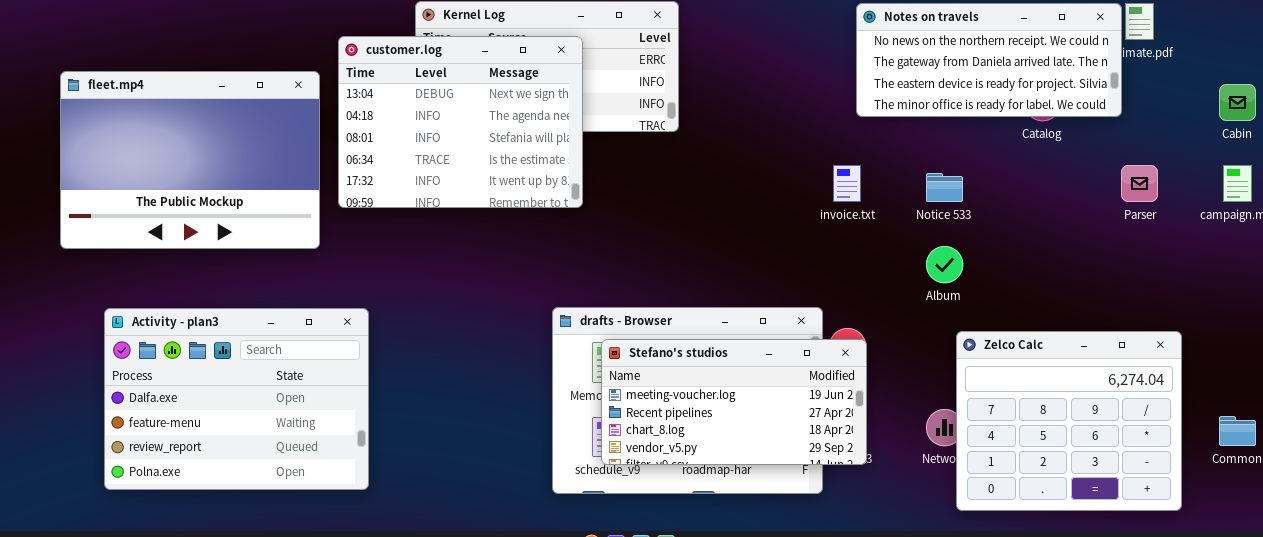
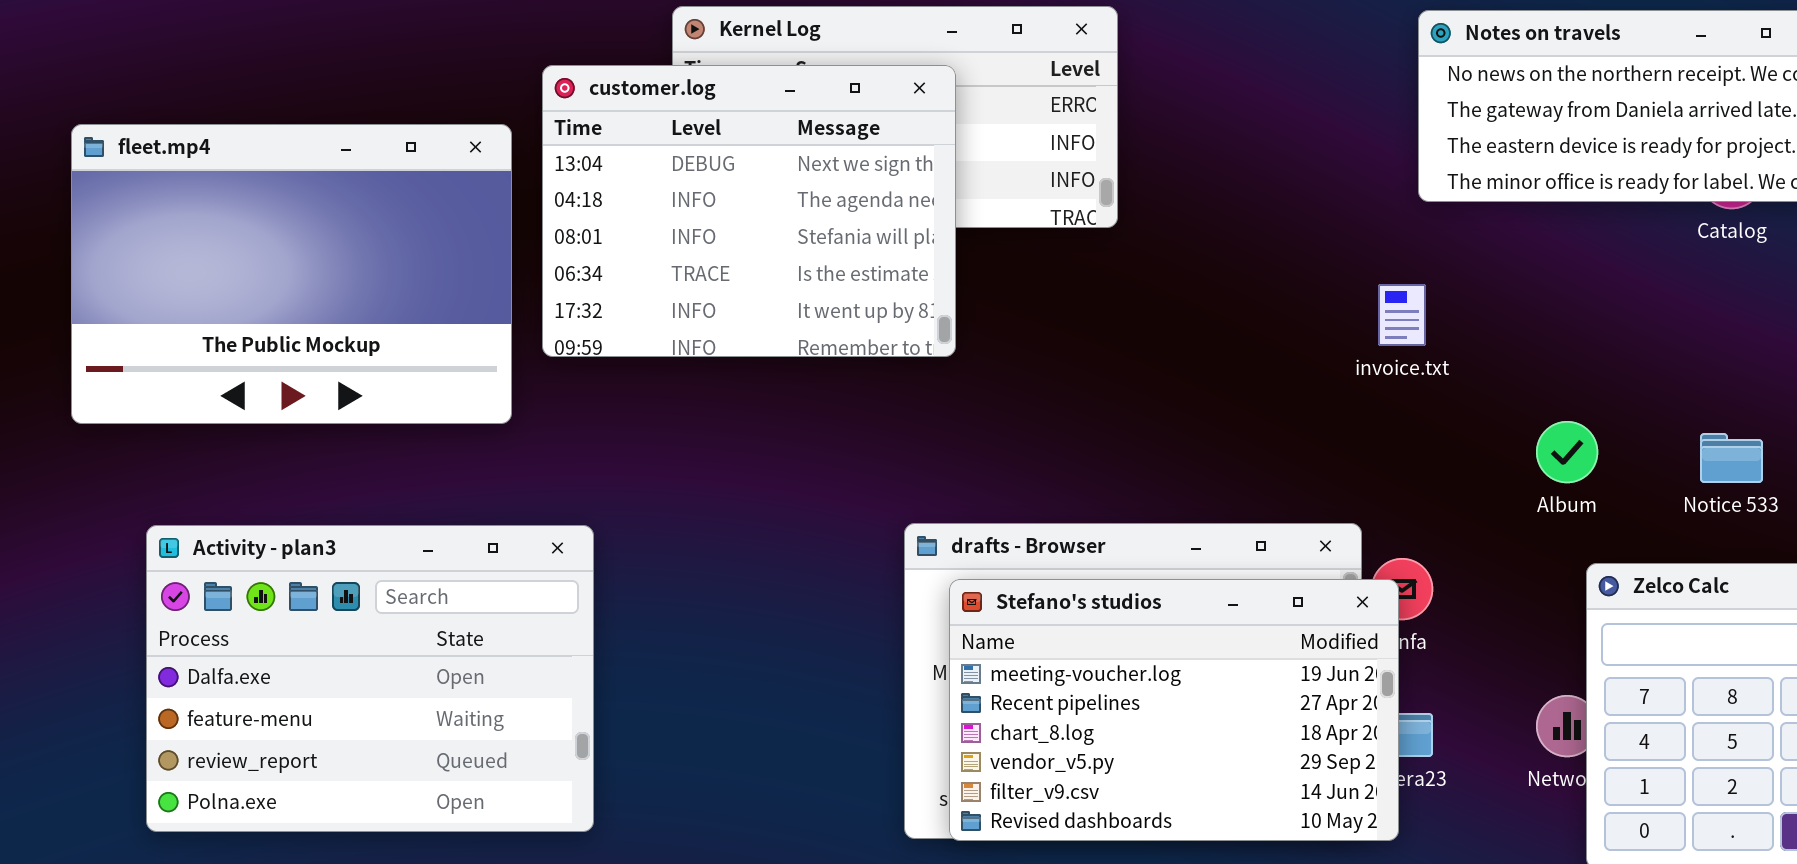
Notice 533: [926,173,963,202] -> [1700,433,1763,483], moved
Stefano's studios: [601,339,867,465] -> [949,579,1399,841], moved, resized

